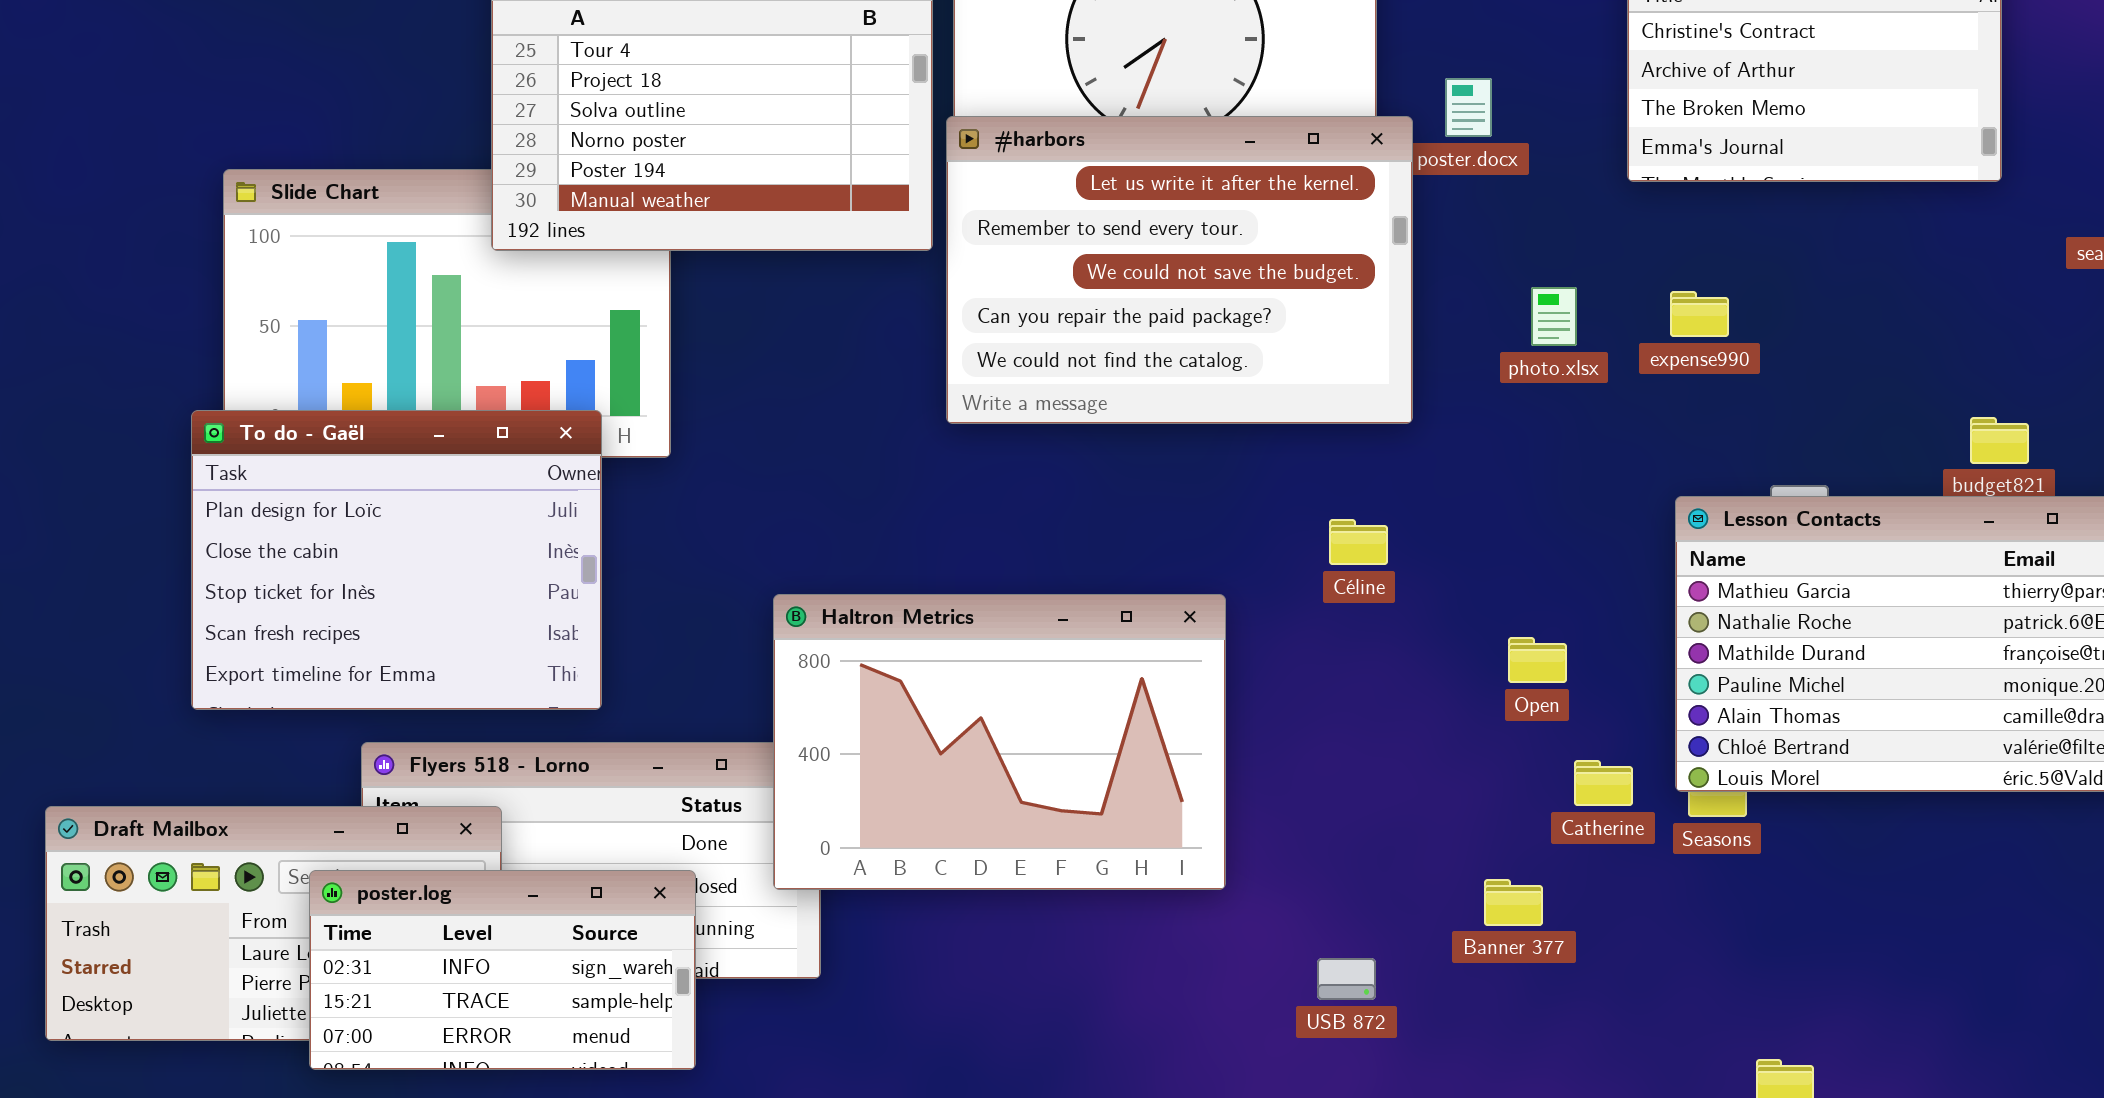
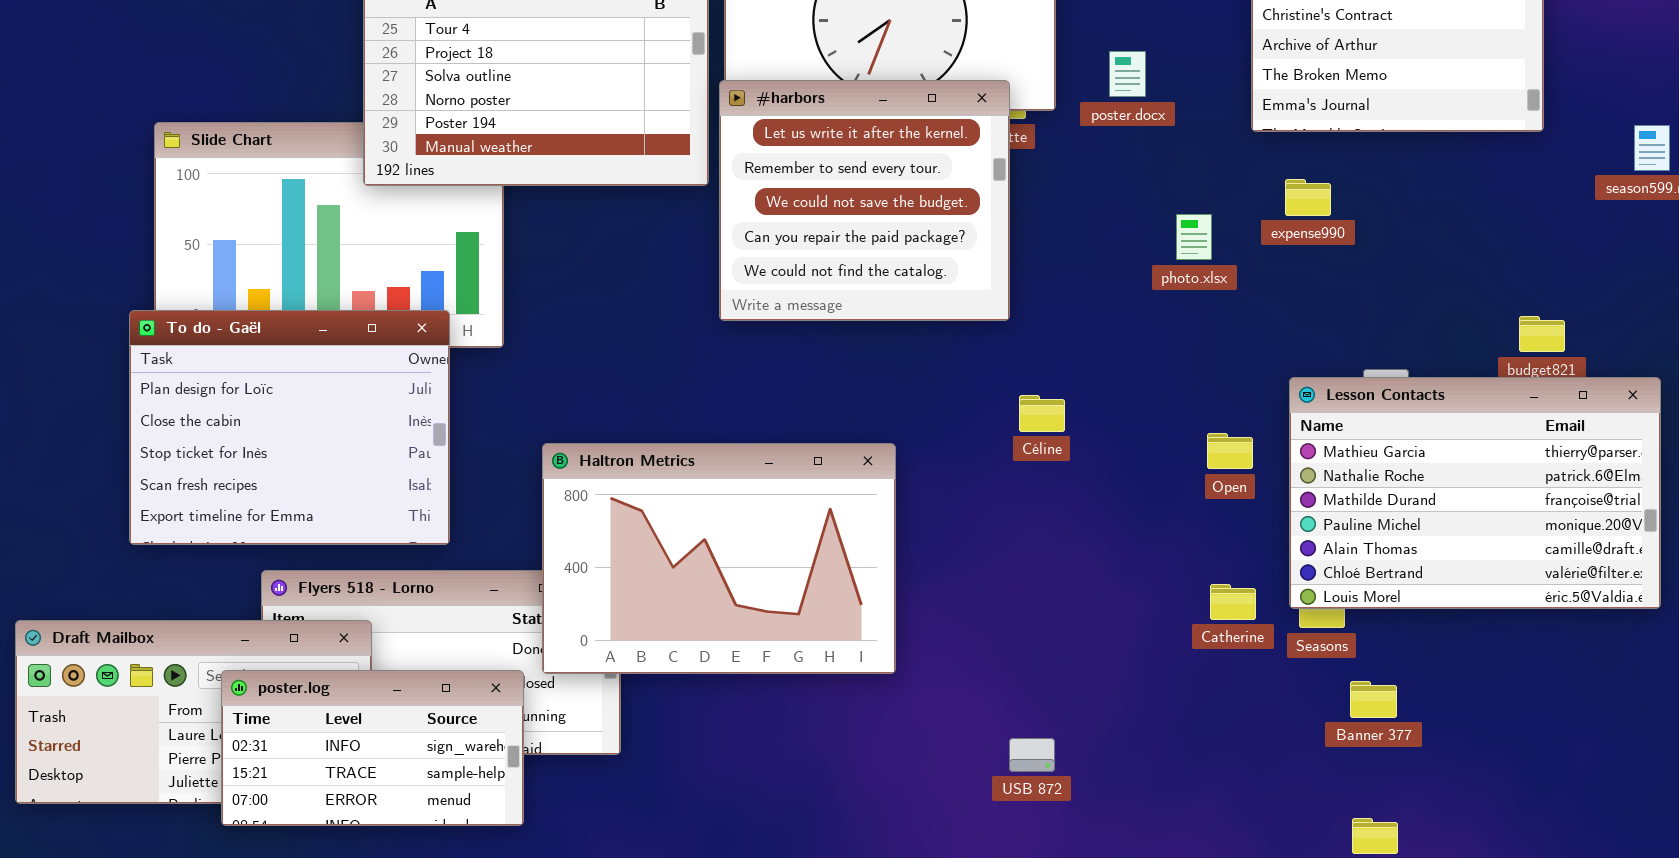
#harbors: [946,116,1413,424] -> [719,80,1010,321], resized
expense990: [1670,291,1729,337] -> [1285,179,1331,216], moved
Haltron Metrics: [773,594,1226,890] -> [542,443,896,674], moved
Open: [1508,637,1567,683] -> [1207,433,1253,469], moved
Banner 377: [1484,879,1543,926] -> [1350,681,1397,718], moved

